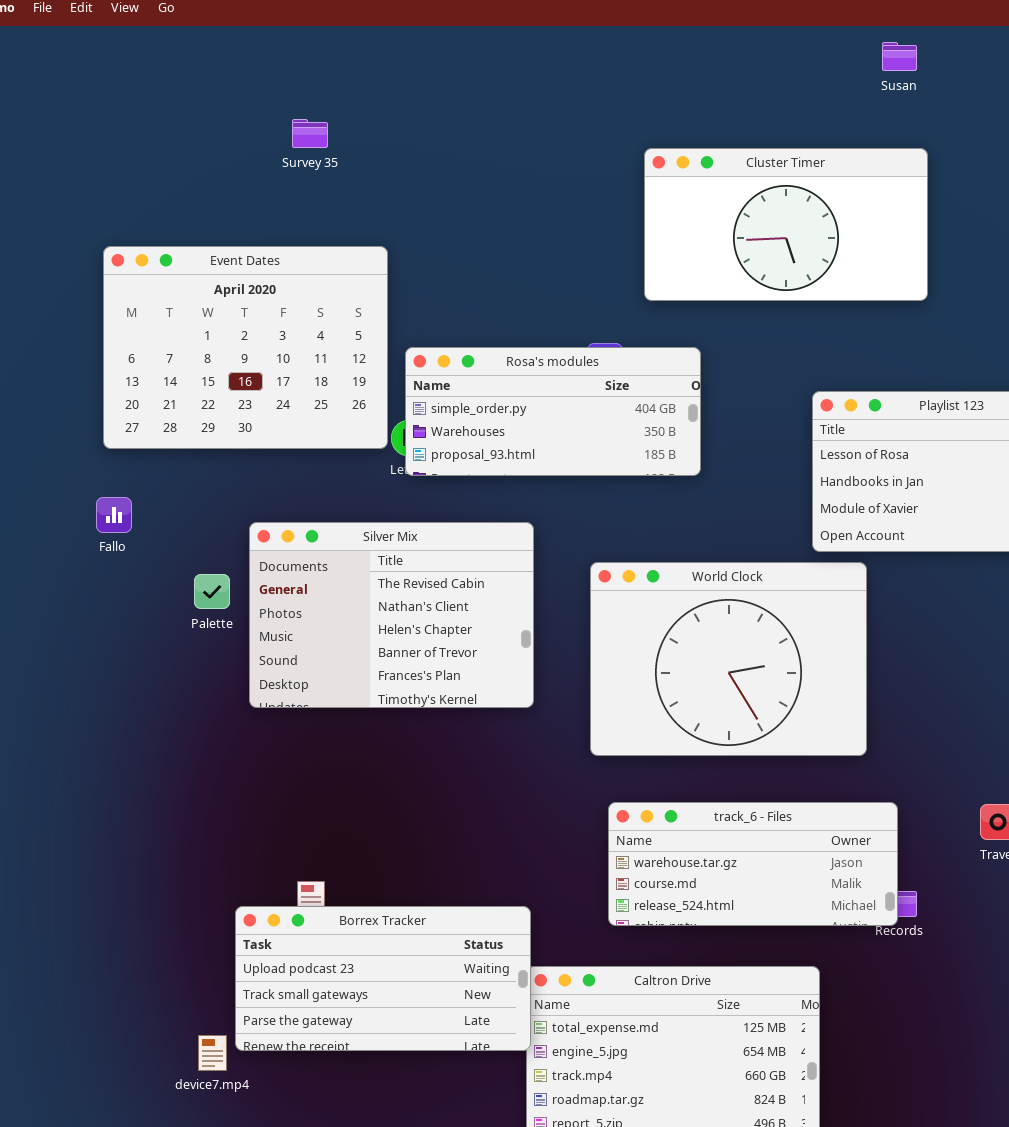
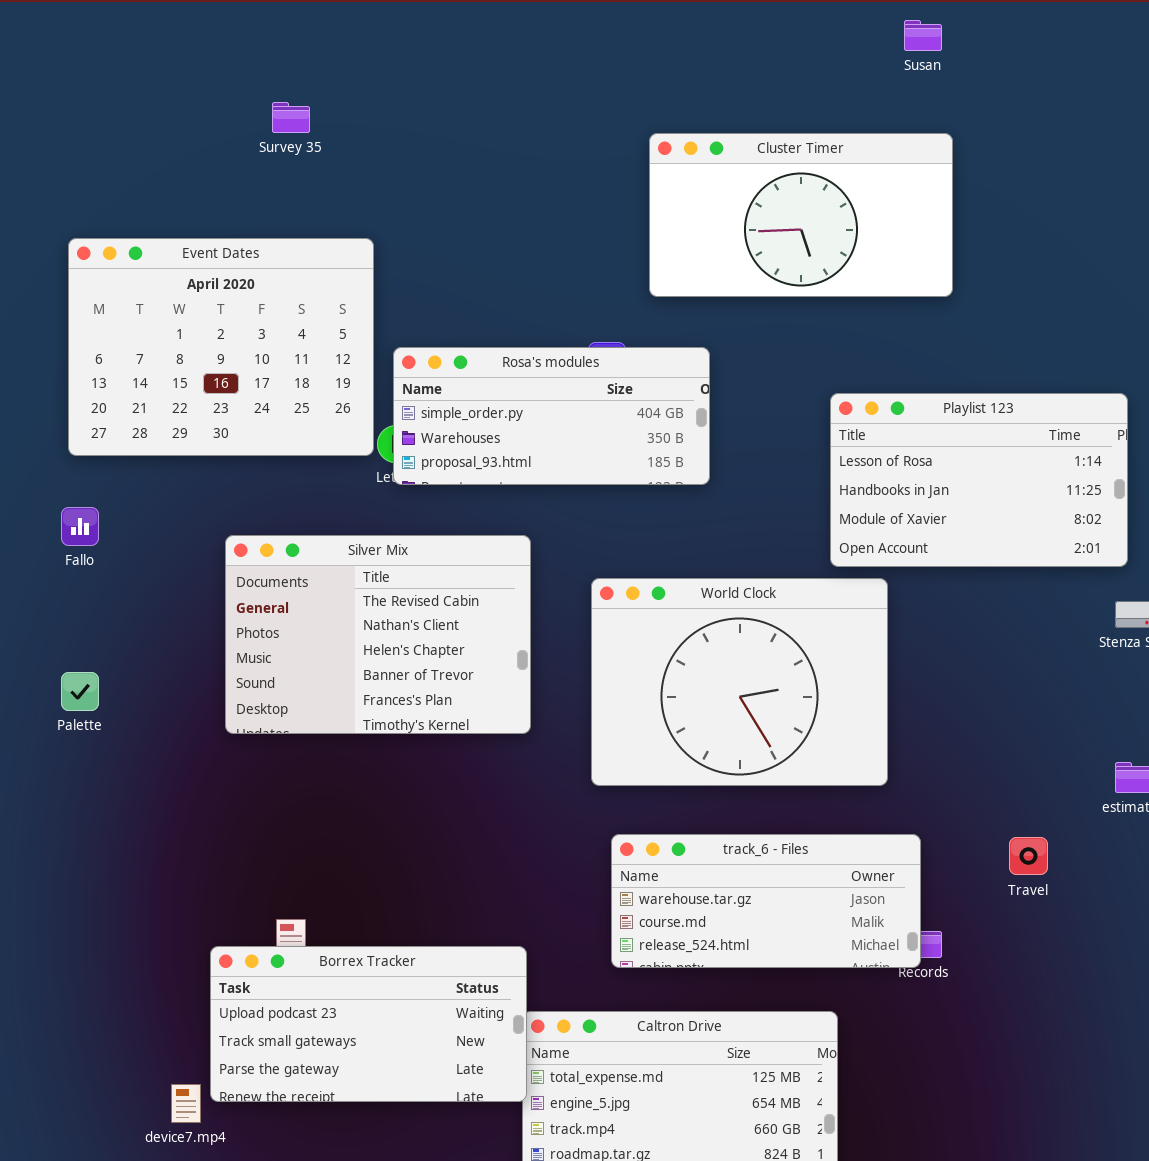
Palette: [194,574,230,609] -> [61,672,99,711], moved

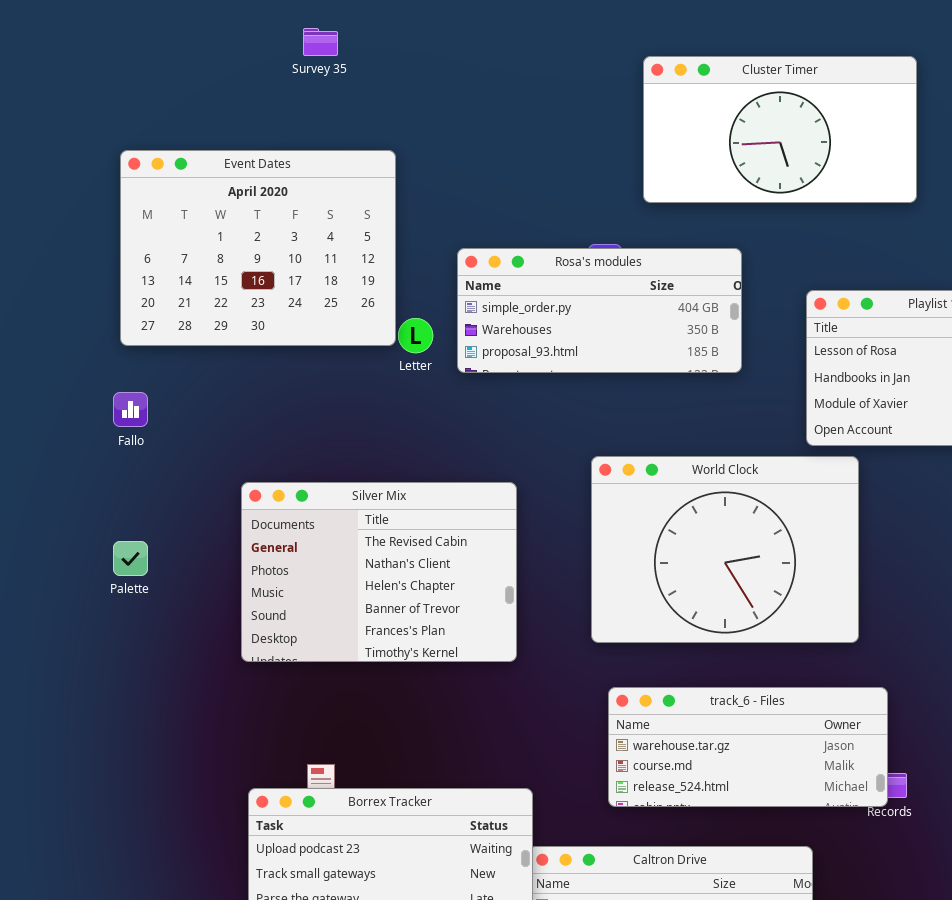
Rosa's modules: [393,347,710,485] -> [457,248,742,373], moved
Silver Mix: [225,535,531,734] -> [241,482,517,662], moved

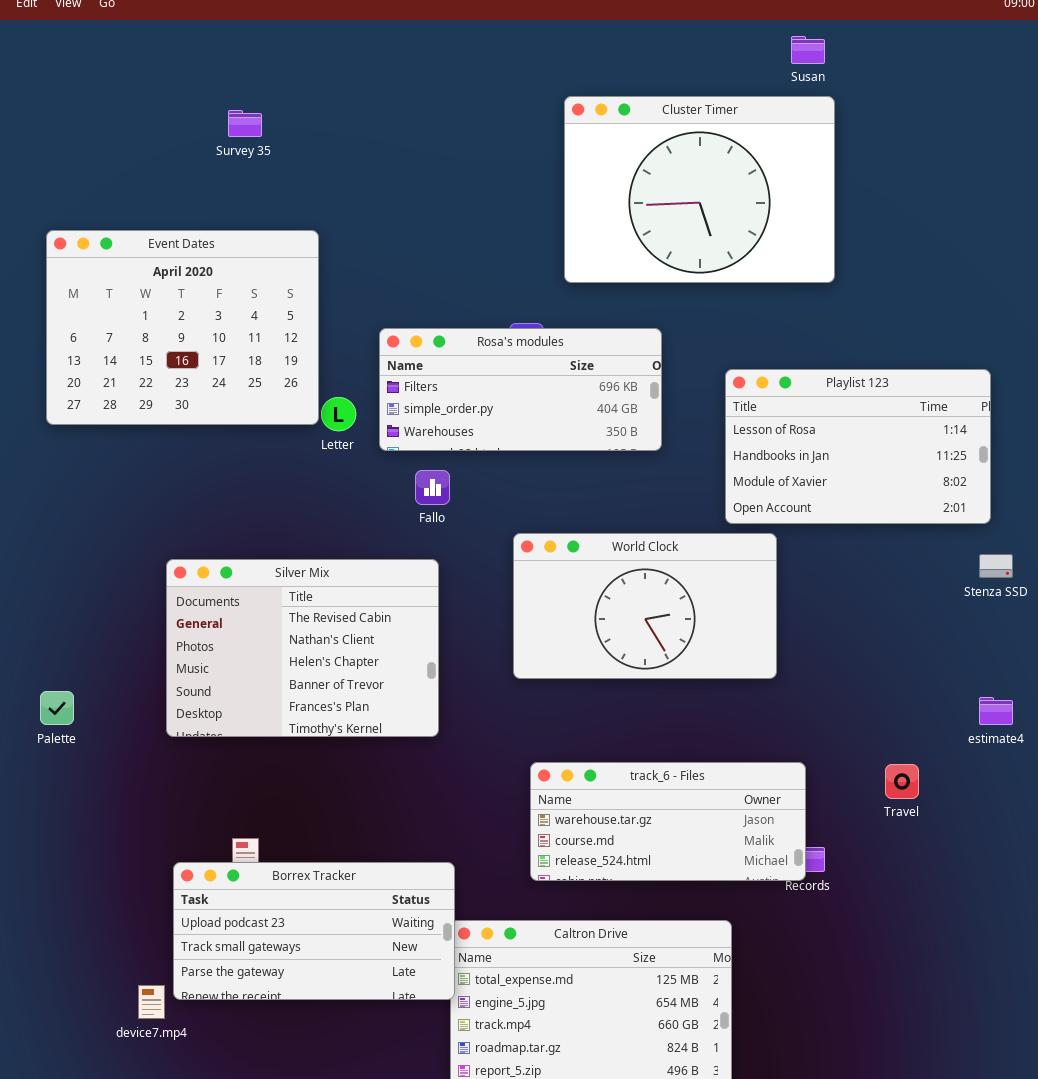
Cluster Timer: [643,56,917,203] -> [564,96,835,283], resized
Rosa's modules: [457,248,742,373] -> [379,328,662,451], scrolled up 1 row
Fallo: [113,392,148,427] -> [415,470,450,505], moved
World Clock: [591,456,859,643] -> [513,533,777,679], resized
Palette: [113,541,148,576] -> [40,691,74,725], moved

